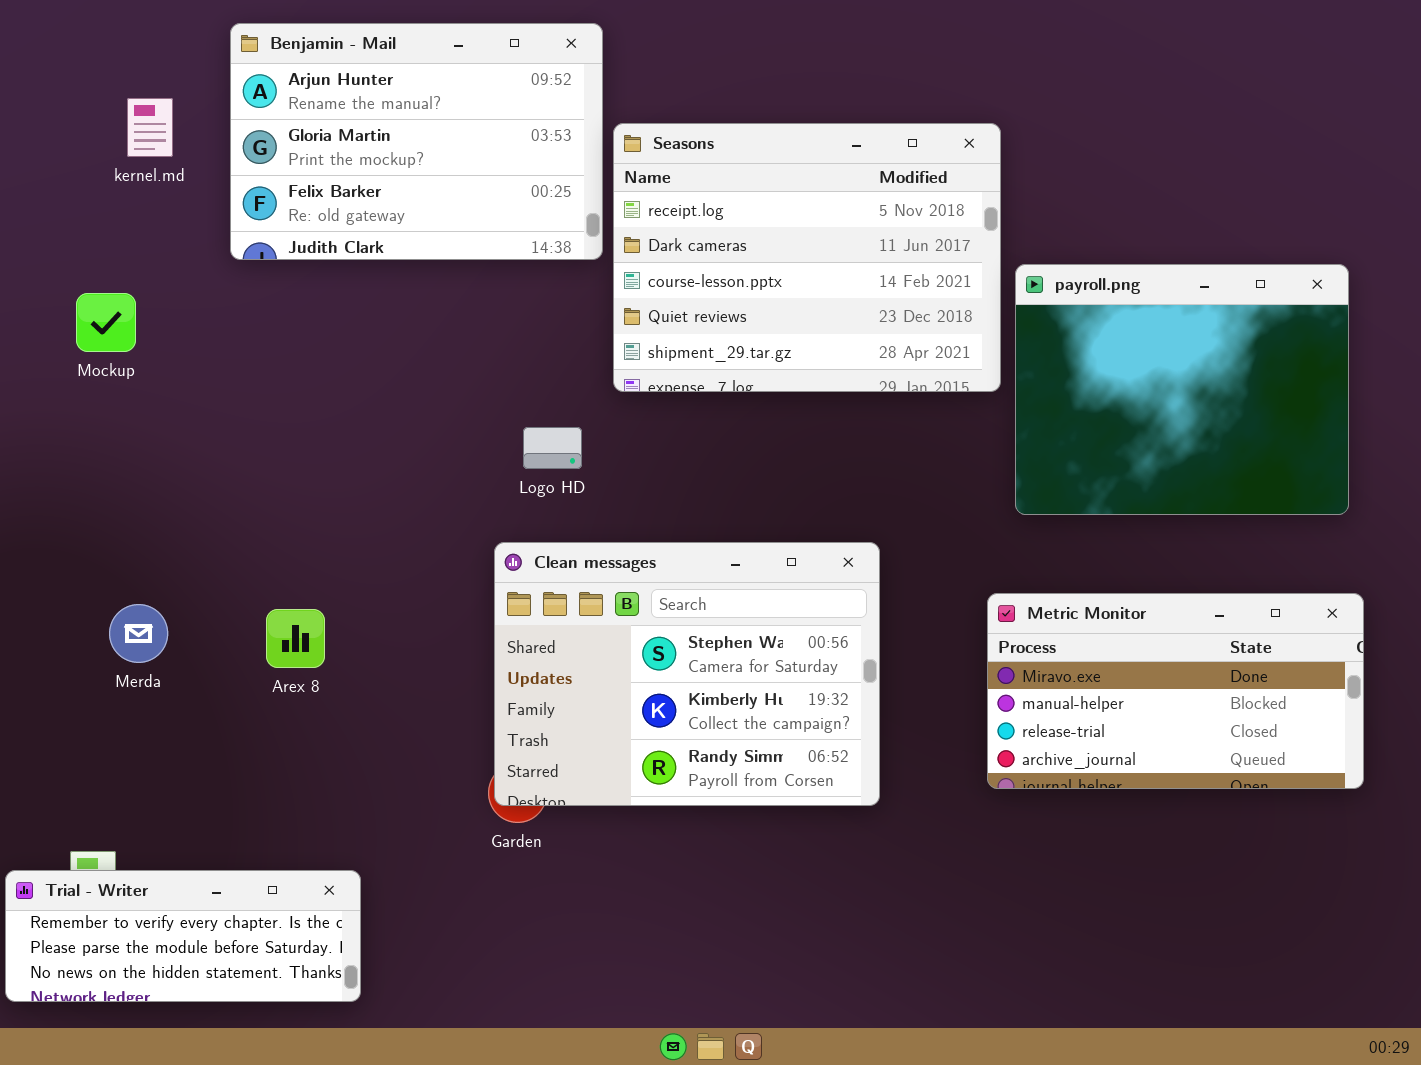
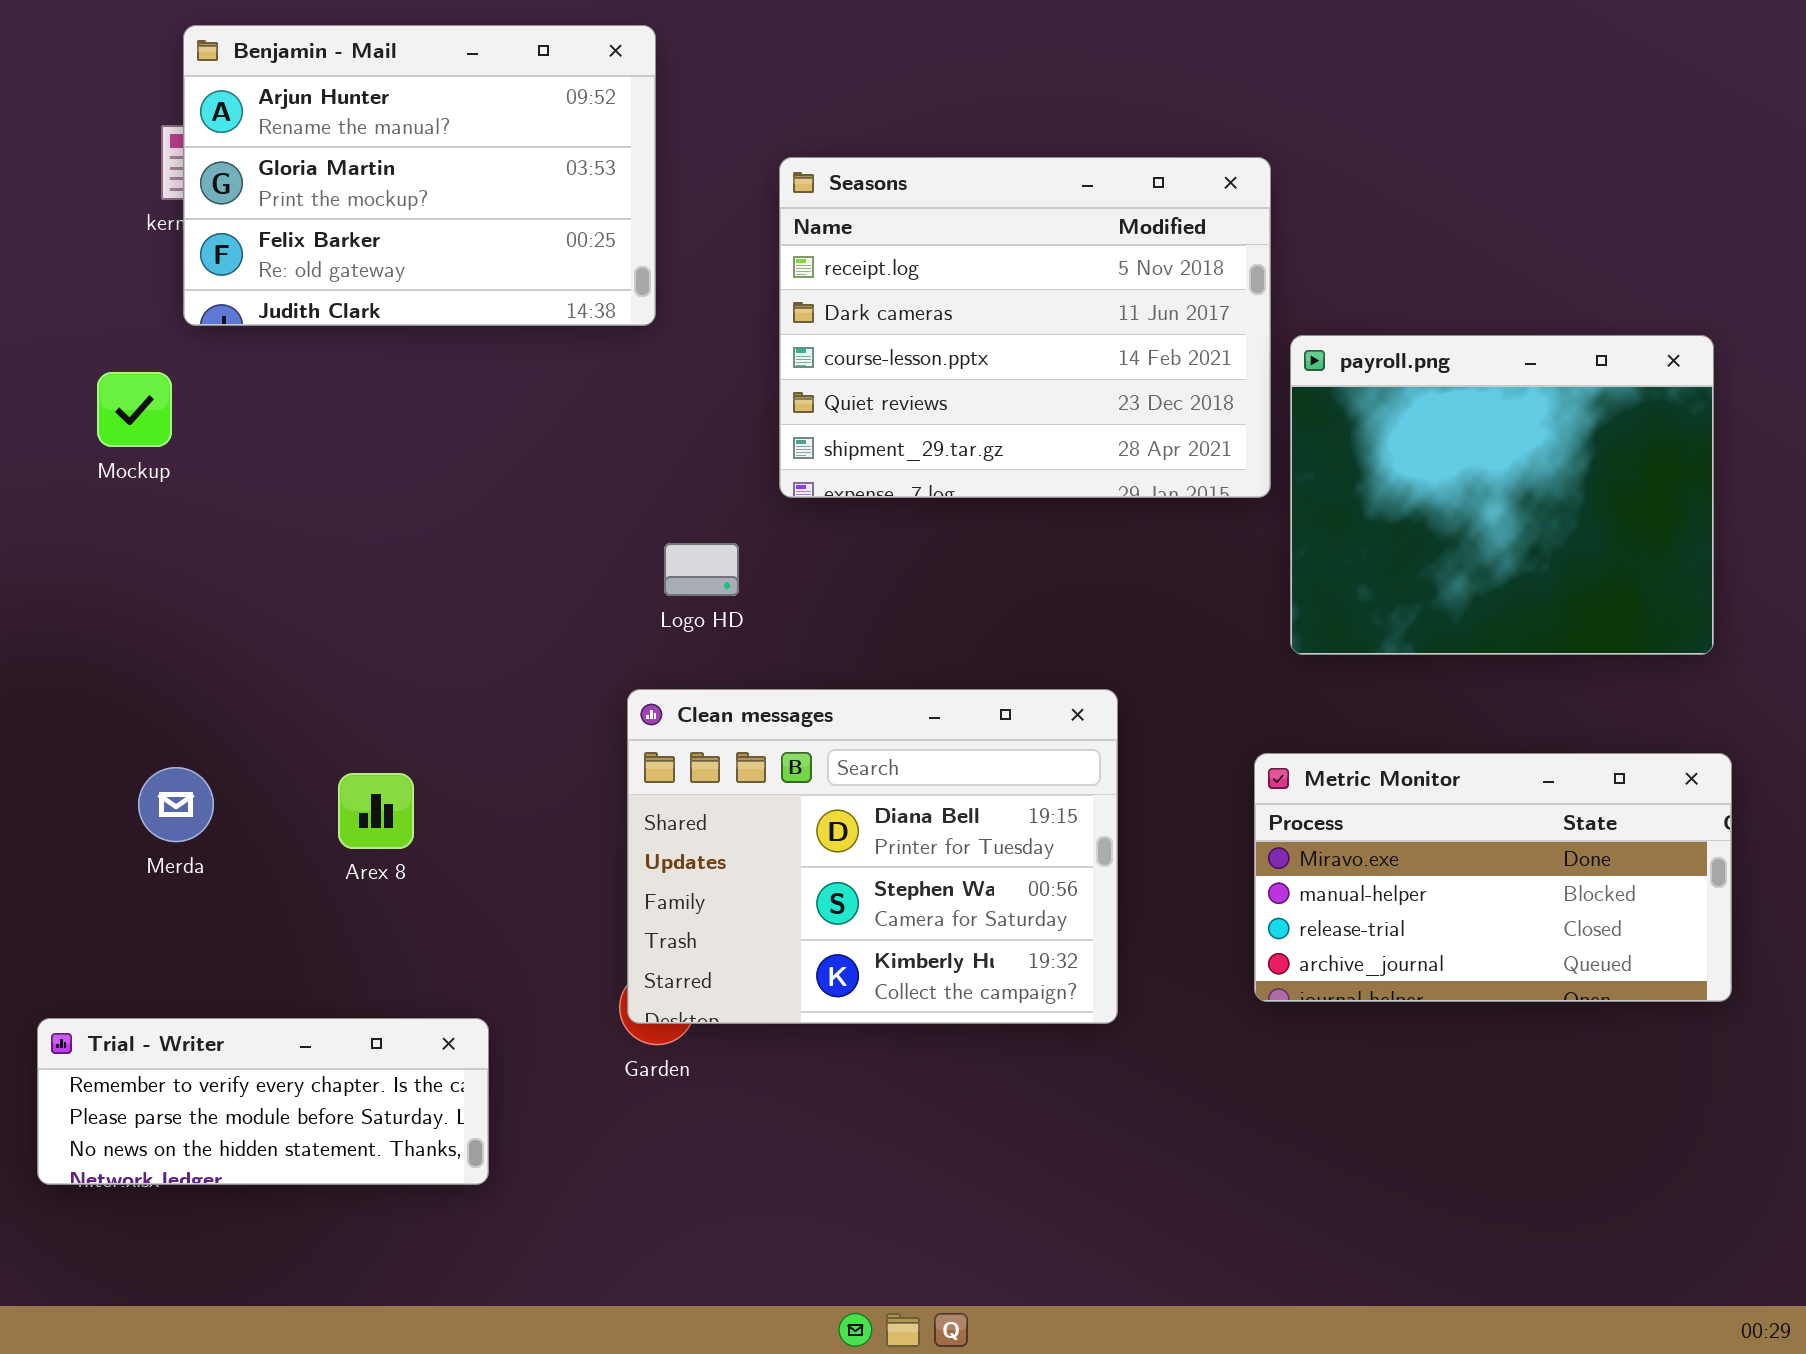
Benjamin - Mail: [230,23,603,260] -> [183,25,656,326], moved
Clean messages: [494,542,880,806] -> [627,689,1118,1024], scrolled up 1 row
Trial - Writer: [5,870,361,1002] -> [37,1018,489,1185], moved

